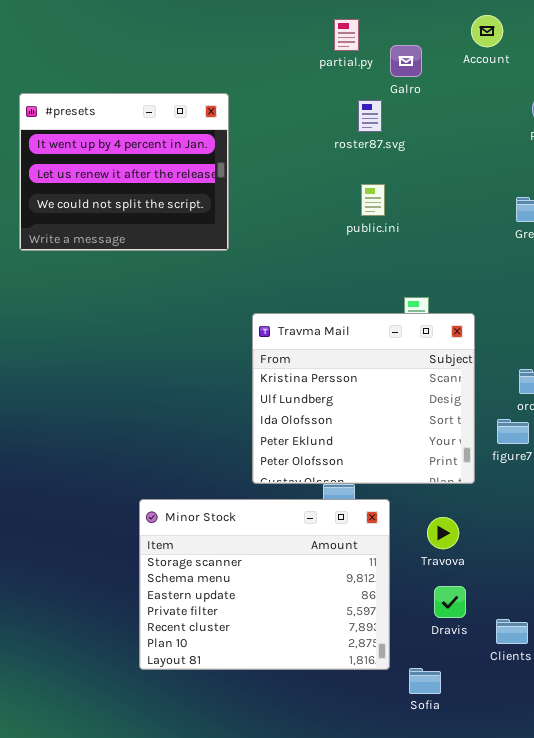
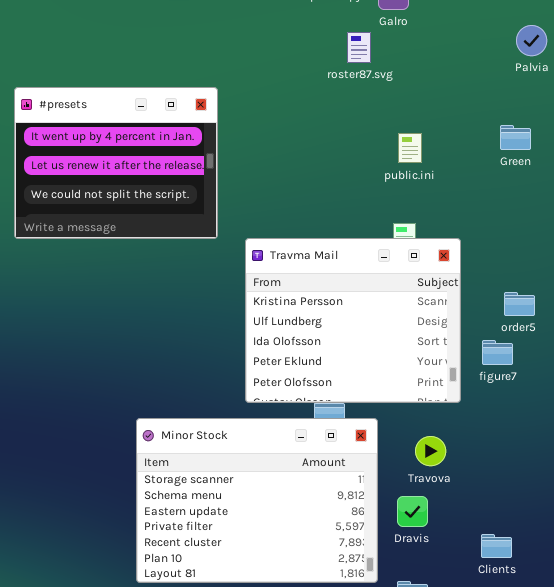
#presets: [19,93,229,251] -> [14,87,218,239], moved
public.ini: [361,184,385,216] -> [398,133,422,163], moved
Dravis: [434,586,466,618] -> [397,496,428,527], moved

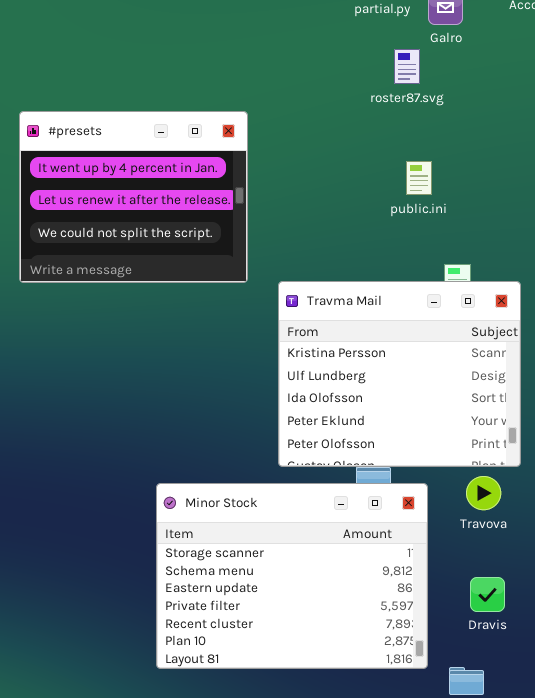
public.ini: [398,133,422,163] -> [406,161,432,195], moved
Travova: [415,436,446,466] -> [466,476,501,510], moved
Dravis: [397,496,428,527] -> [470,577,505,612], moved

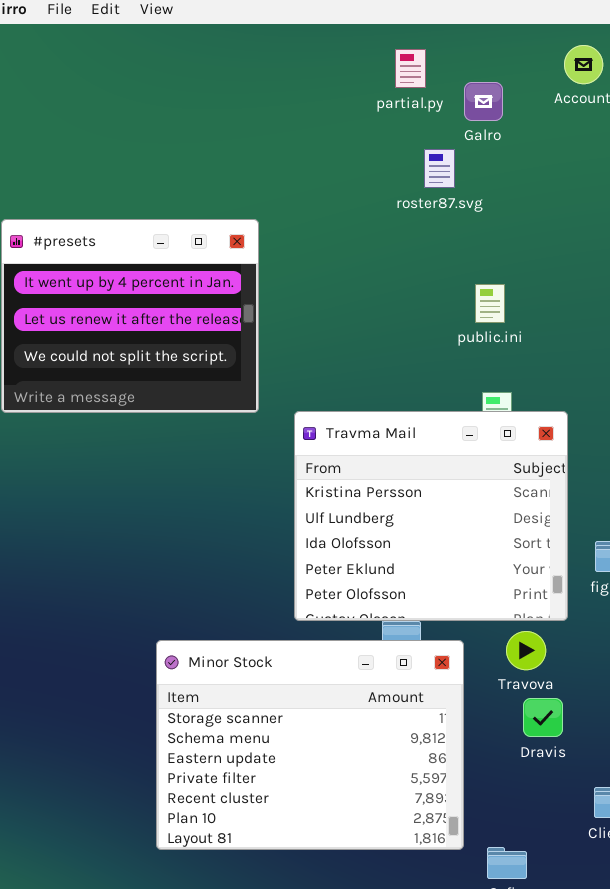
public.ini: [406,161,432,195] -> [475,284,505,323], moved
Dravis: [470,577,505,612] -> [523,698,563,737], moved

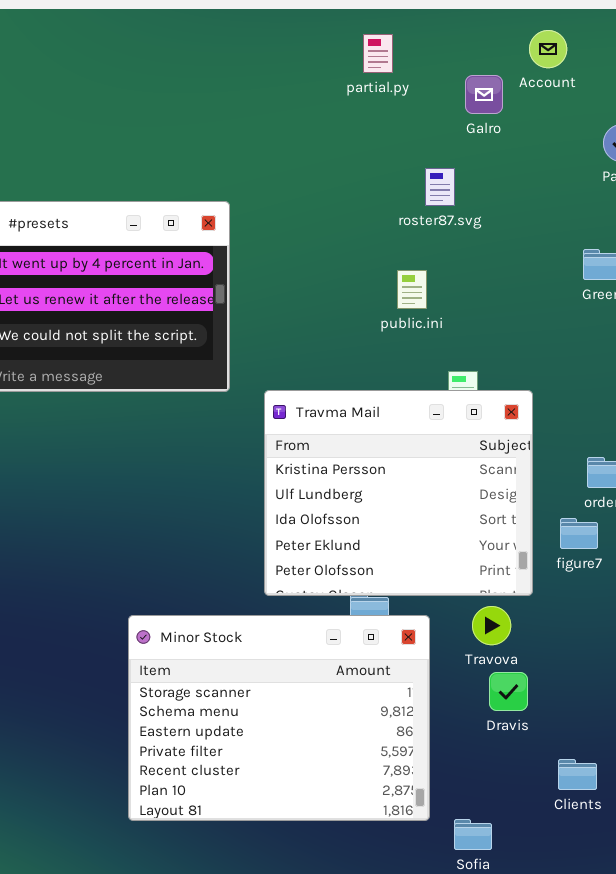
Galro: [464,82,503,121] -> [465,75,503,114], moved
roster87.svg: [424,149,455,188] -> [425,168,455,206], moved
public.ini: [475,284,505,323] -> [397,270,427,309], moved

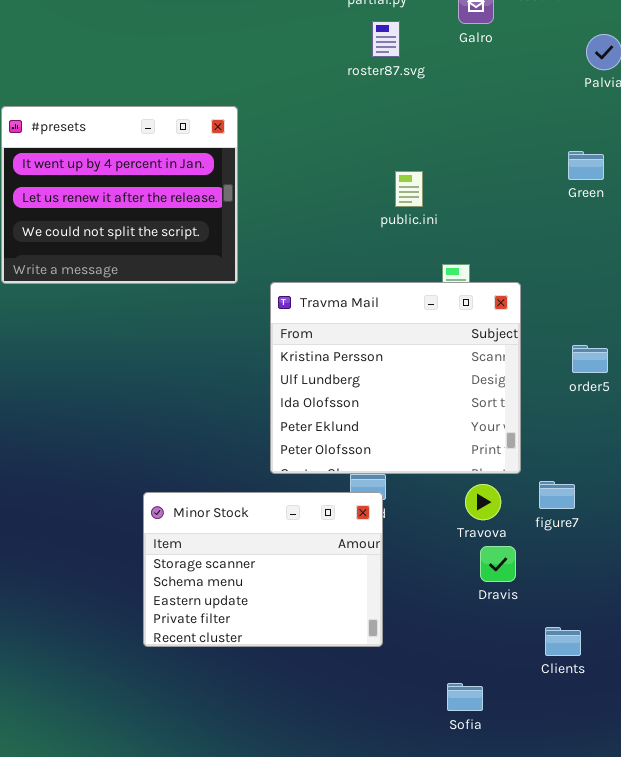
roster87.svg: [425,168,455,206] -> [372,21,400,57], moved
figure7: [560,518,598,549] -> [539,481,575,509], moved
Minor Stock: [128,615,430,821] -> [143,492,383,647], resized

